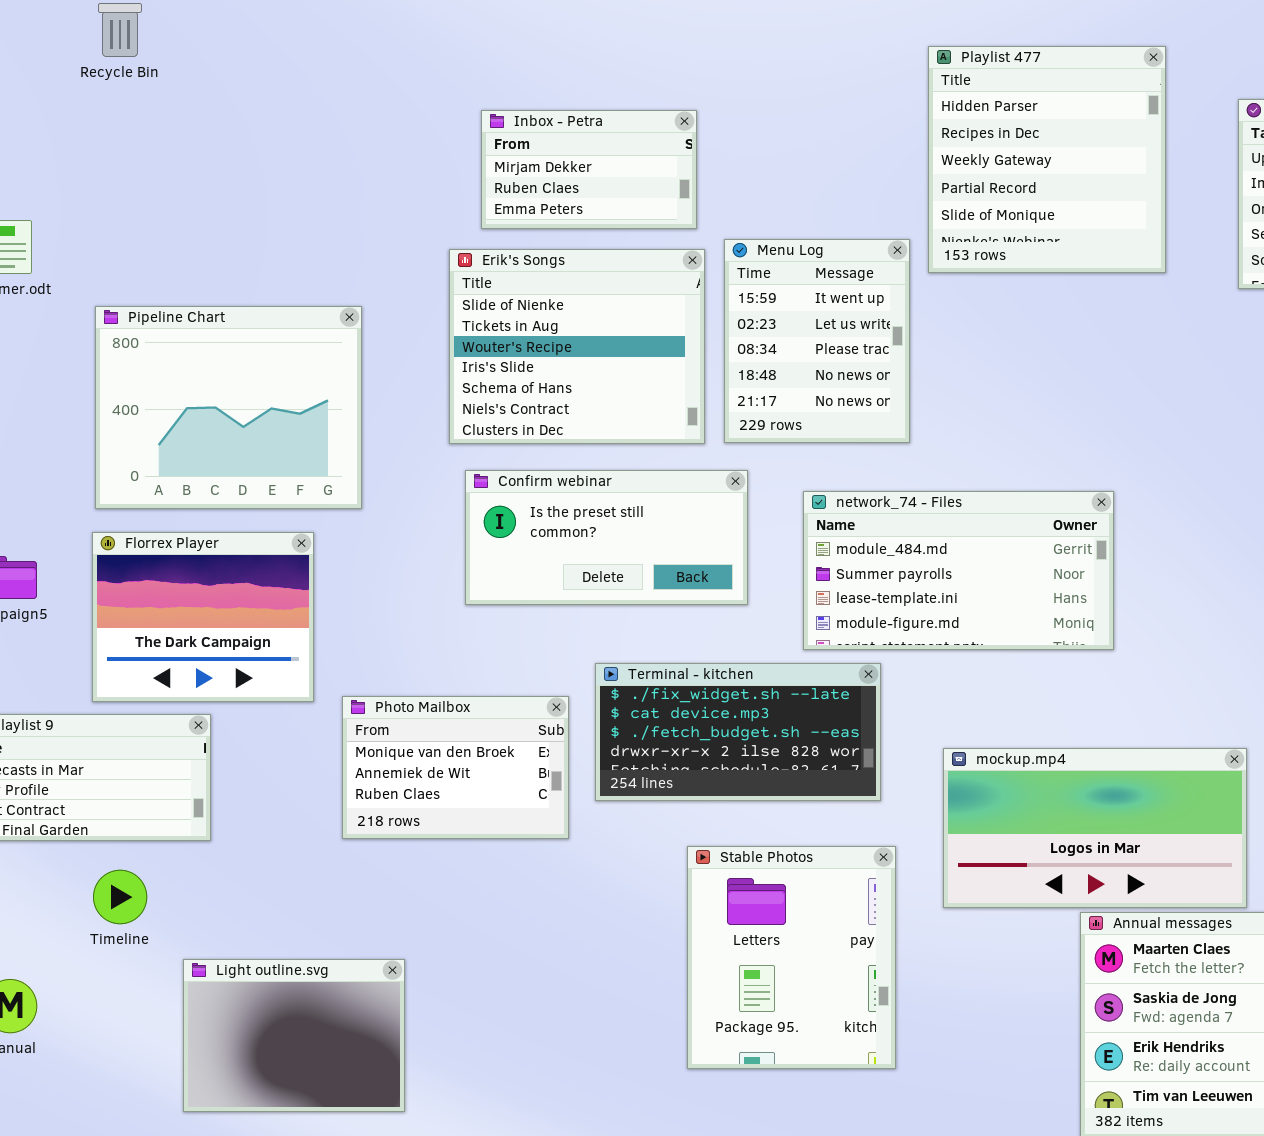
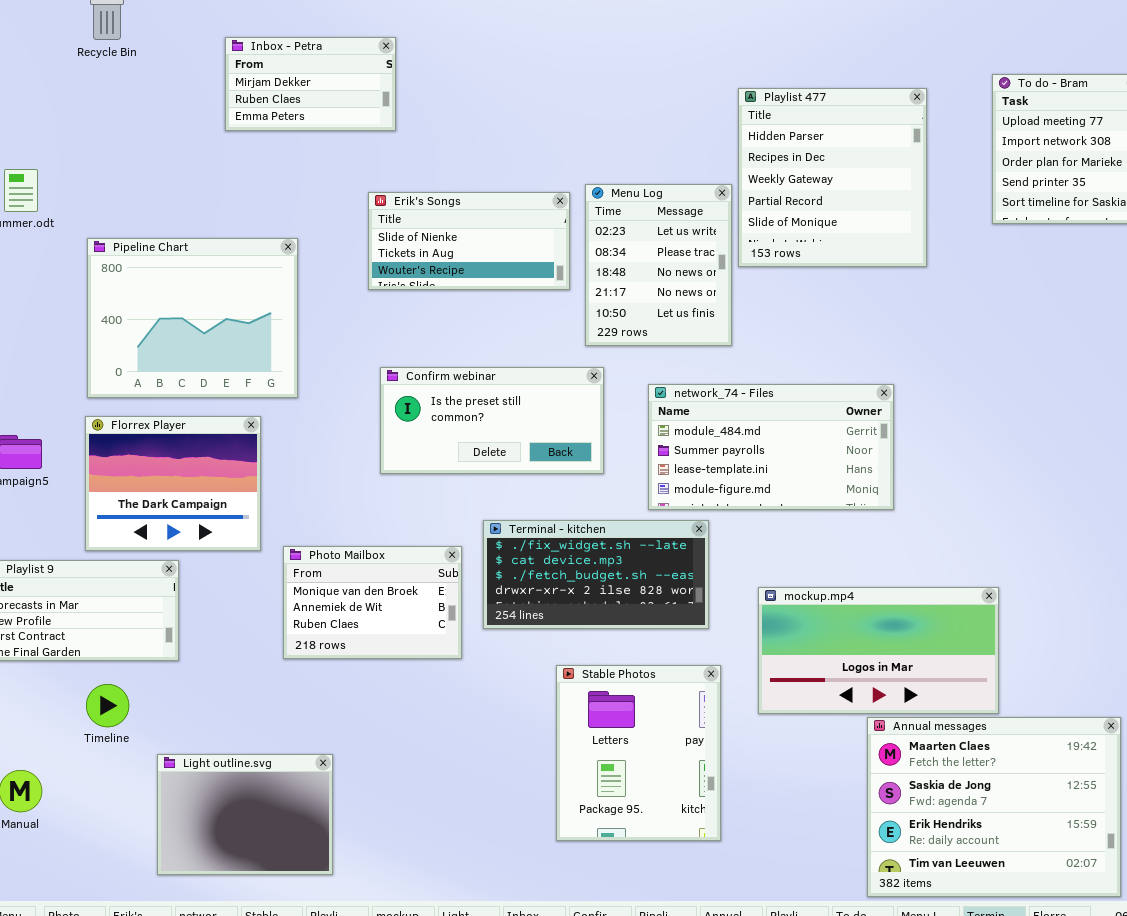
Playlist 477: [928,46,1166,273] -> [738,88,927,267], moved
Inbox - Petra: [481,110,697,229] -> [225,37,396,131], moved
Menu Log: [724,239,910,443] -> [585,184,732,346], scrolled down 1 row
Erik's Songs: [449,249,705,444] -> [368,192,570,290], resized

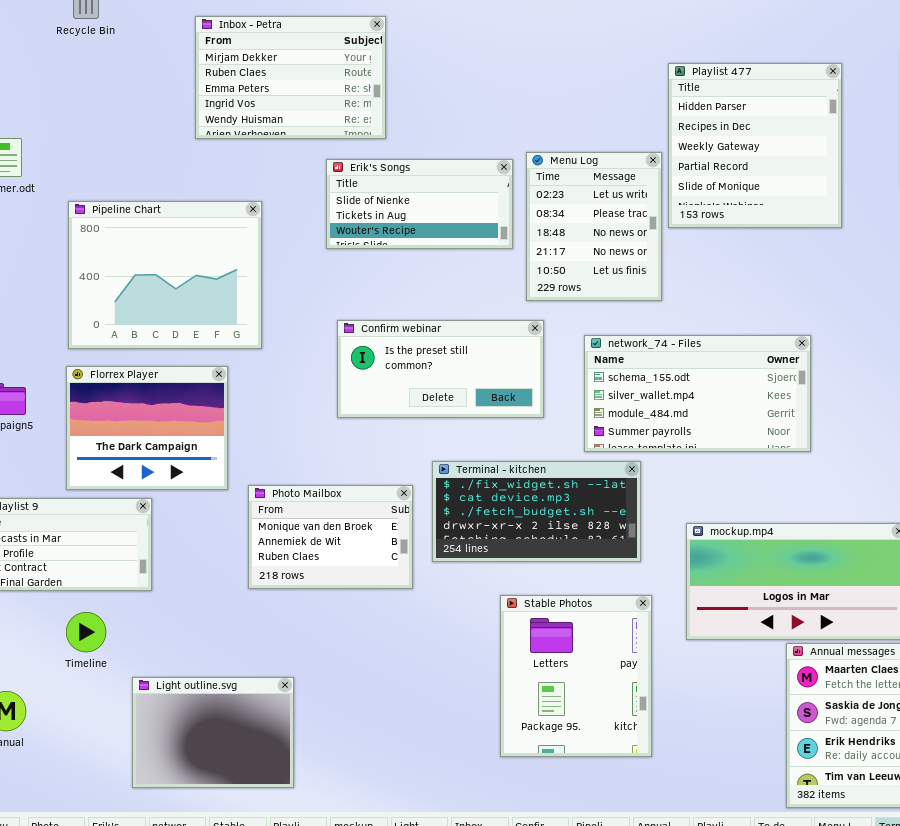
Inbox - Petra: [225,37,396,131] -> [195,16,386,139], resized
network_74 - Files: [648,384,894,510] -> [584,335,811,452], scrolled up 2 rows

